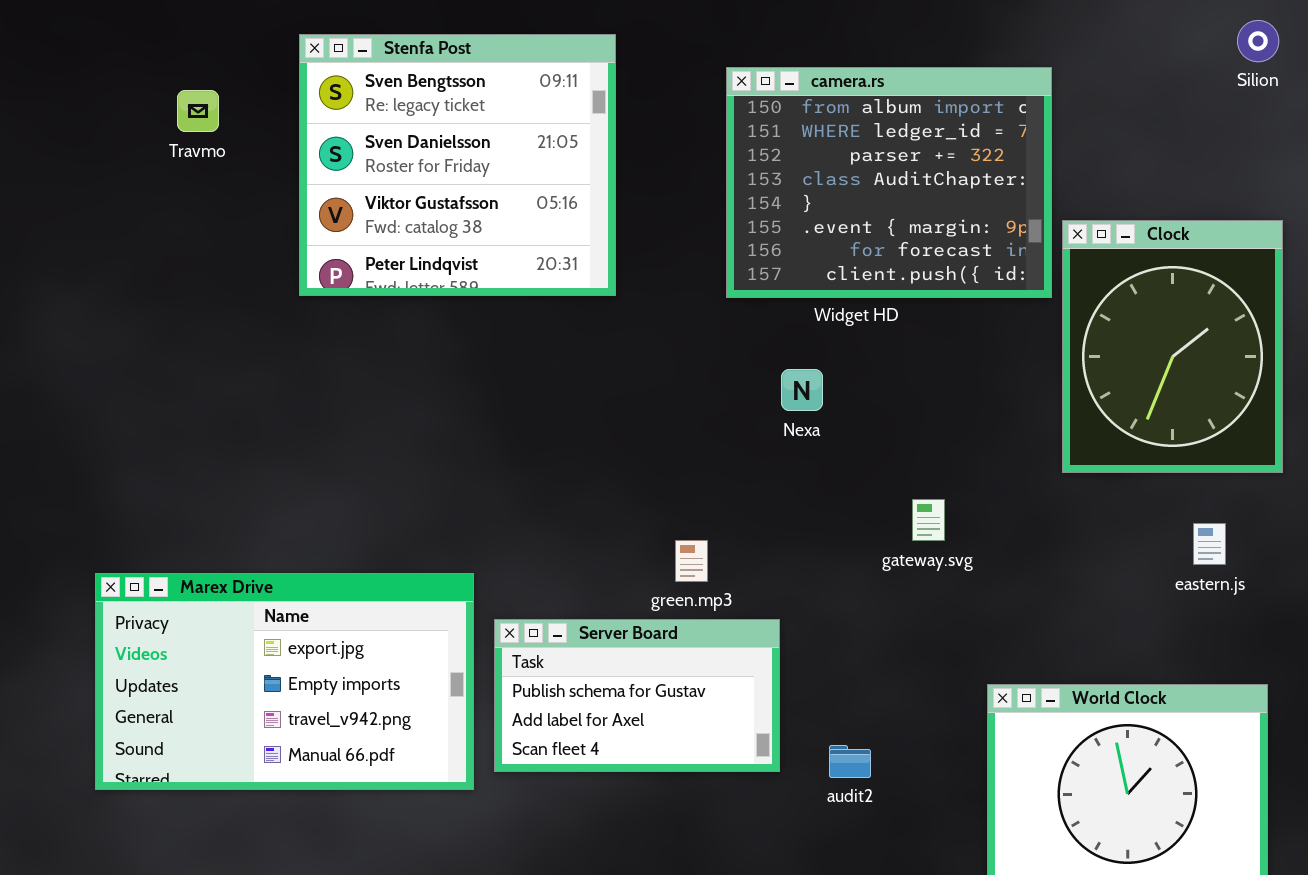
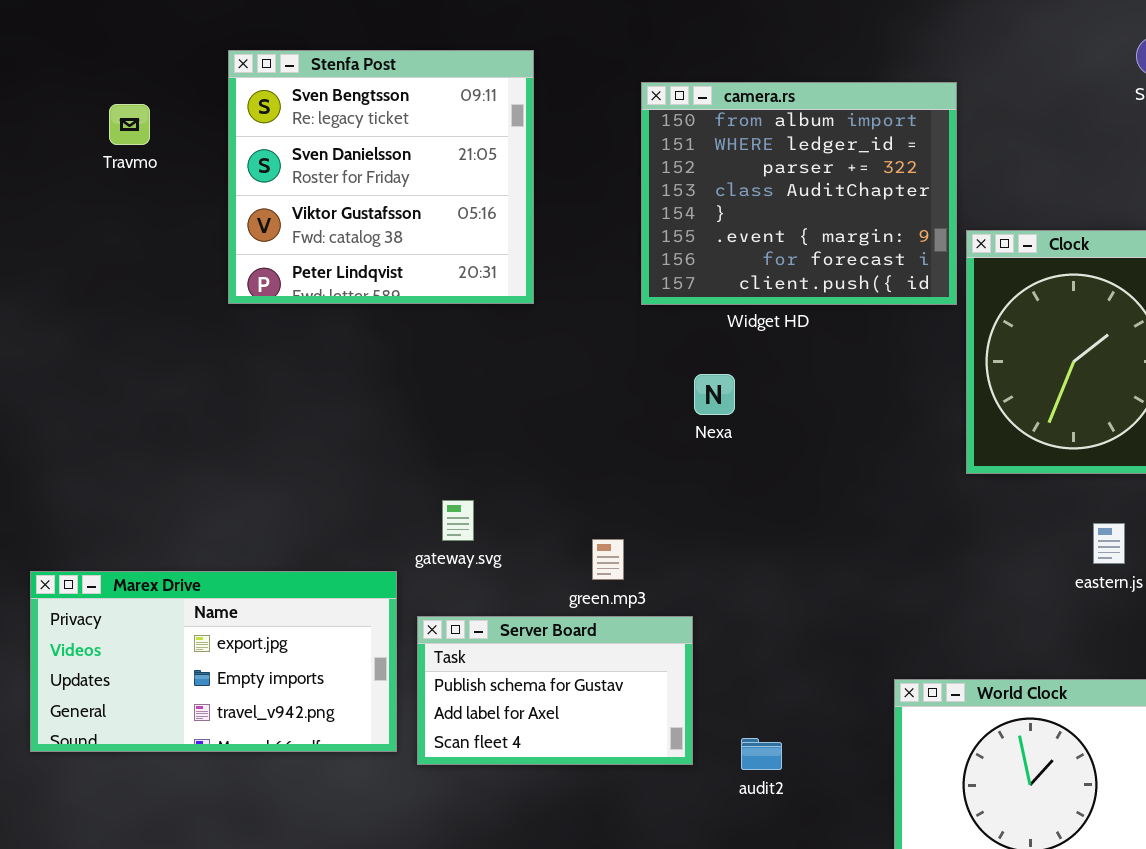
gateway.svg: [912,499,945,541] -> [442,500,474,541], moved
Marex Drive: [95,573,474,790] -> [30,571,397,752], resized

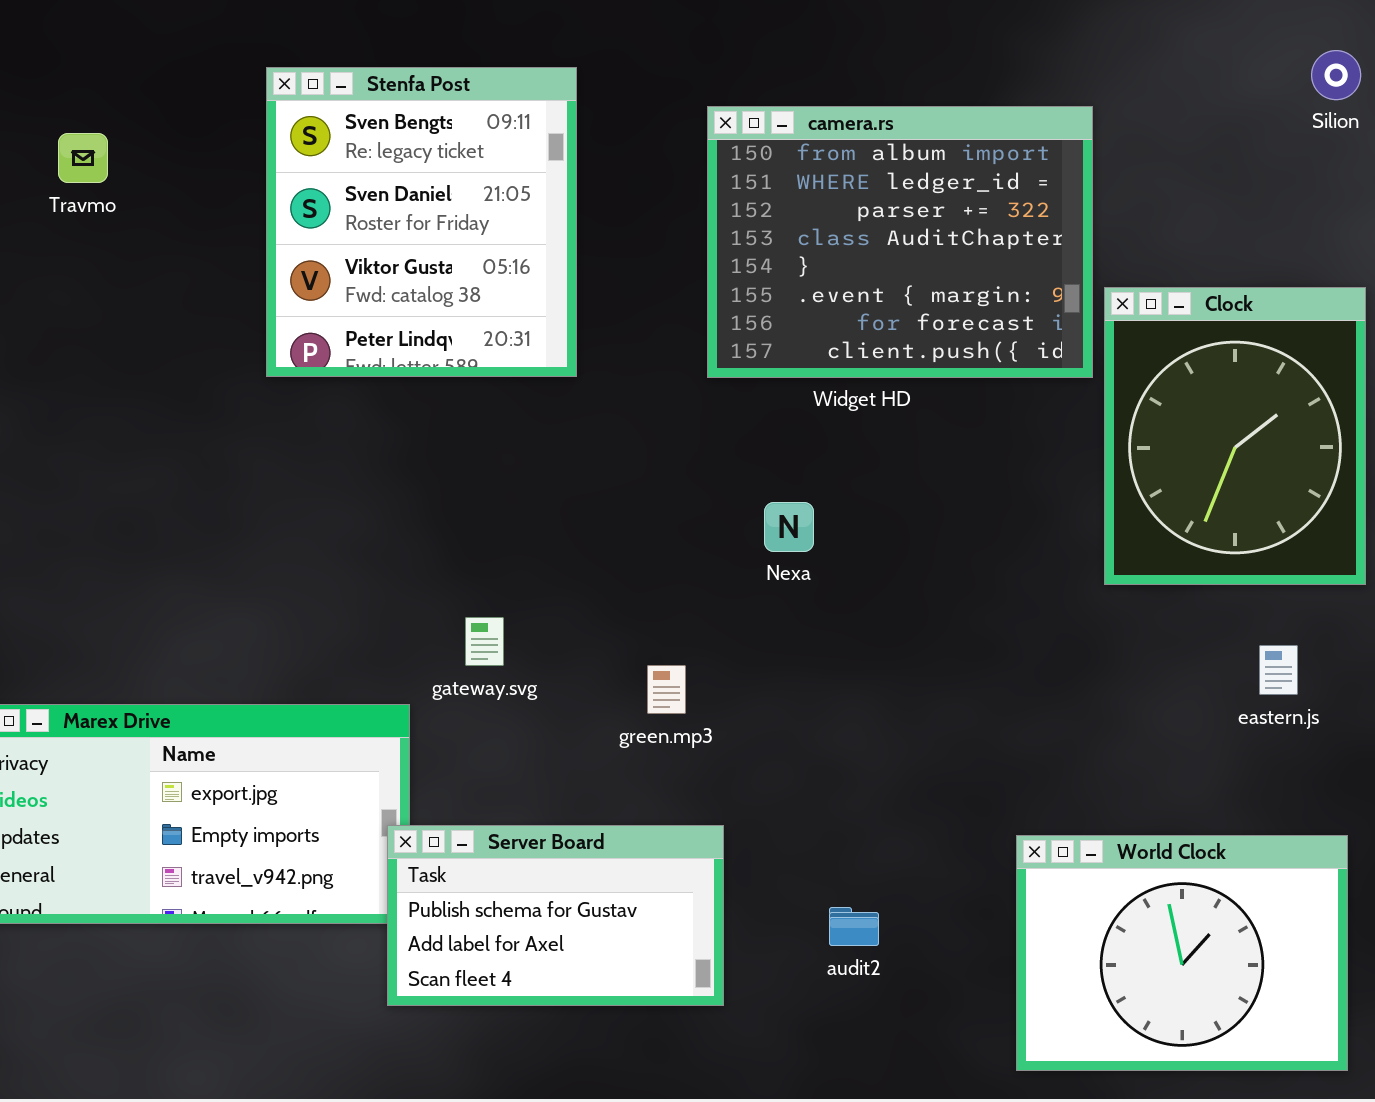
Stenfa Post: [228,50,534,304] -> [266,67,577,377], resized
Nexa: [694,374,735,415] -> [764,502,814,552], moved
Server Board: [417,616,693,765] -> [387,825,724,1006], moved

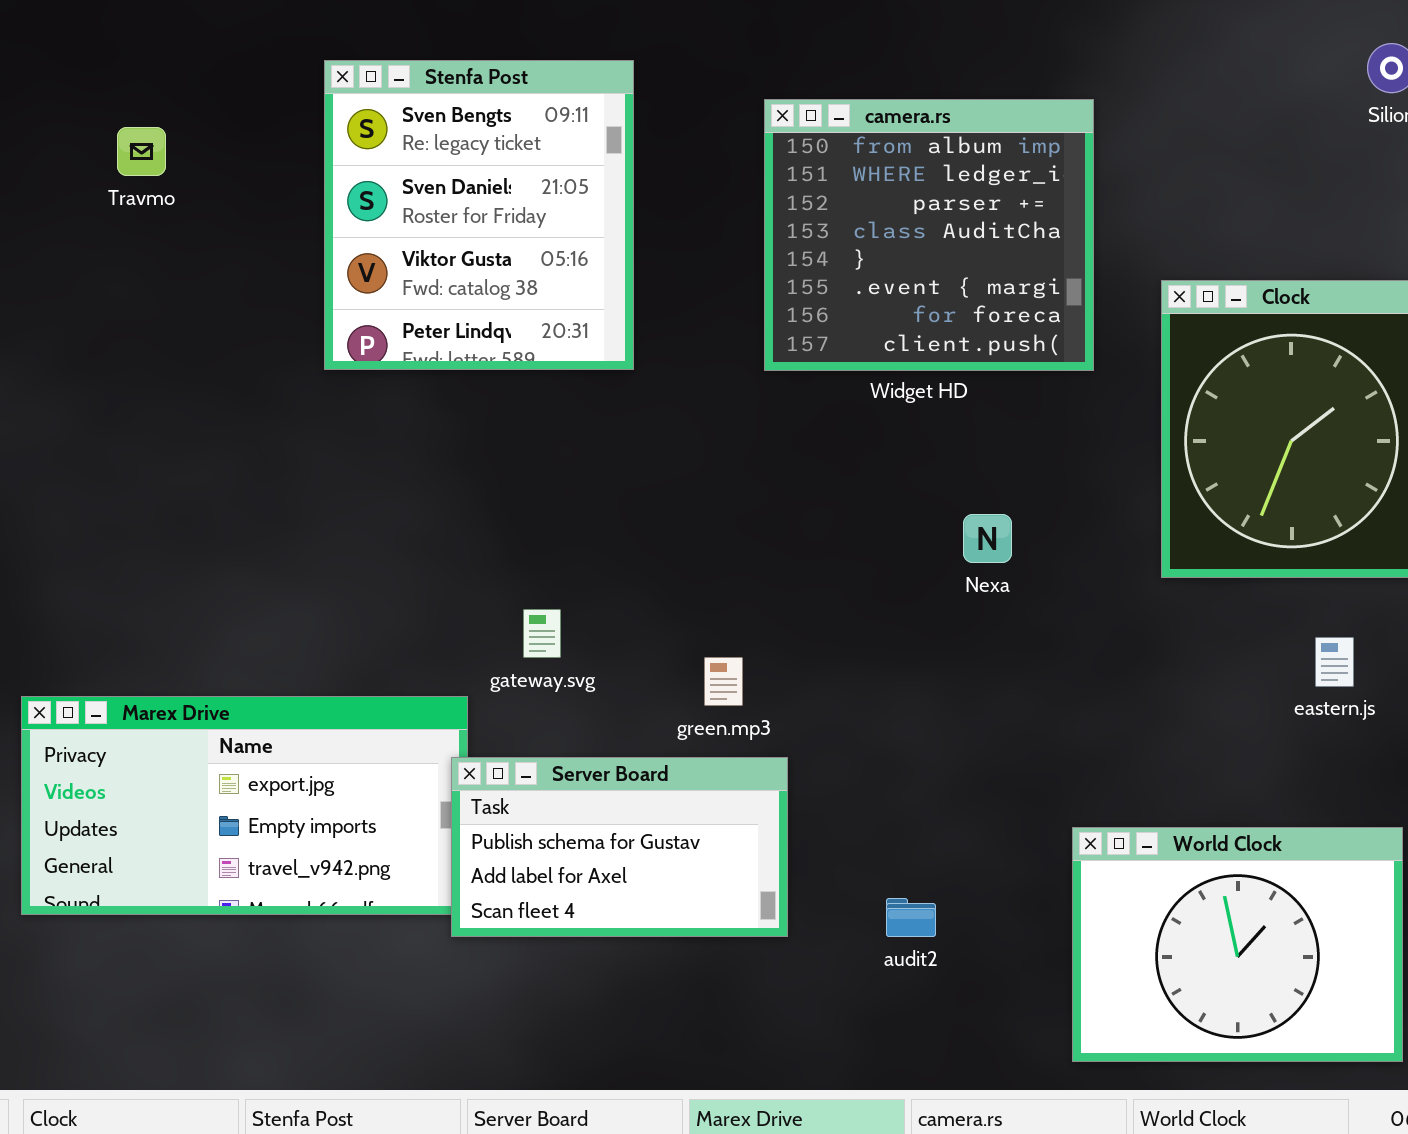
camera.rs: [707,106,1093,378] -> [764,99,1094,371], resized
Nexa: [764,502,814,552] -> [963,514,1012,563], moved
Server Board: [387,825,724,1006] -> [451,757,788,937], moved

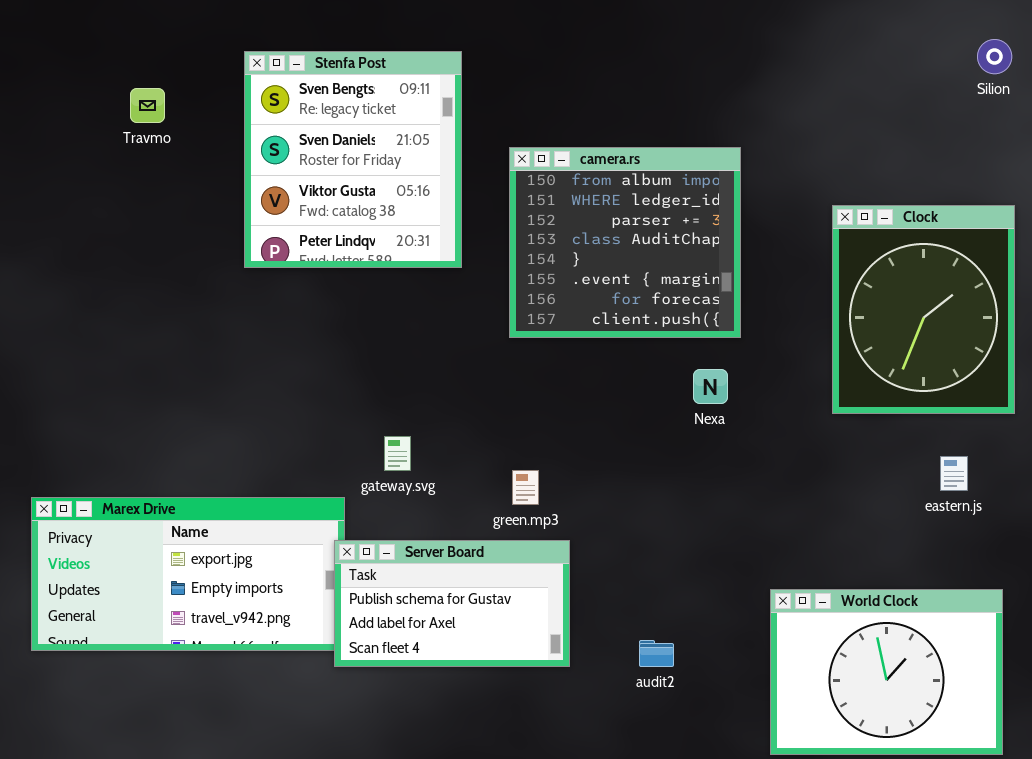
camera.rs: [764,99,1094,371] -> [509,147,741,338], moved
Travmo: [117,127,166,176] -> [130,88,165,123], moved

